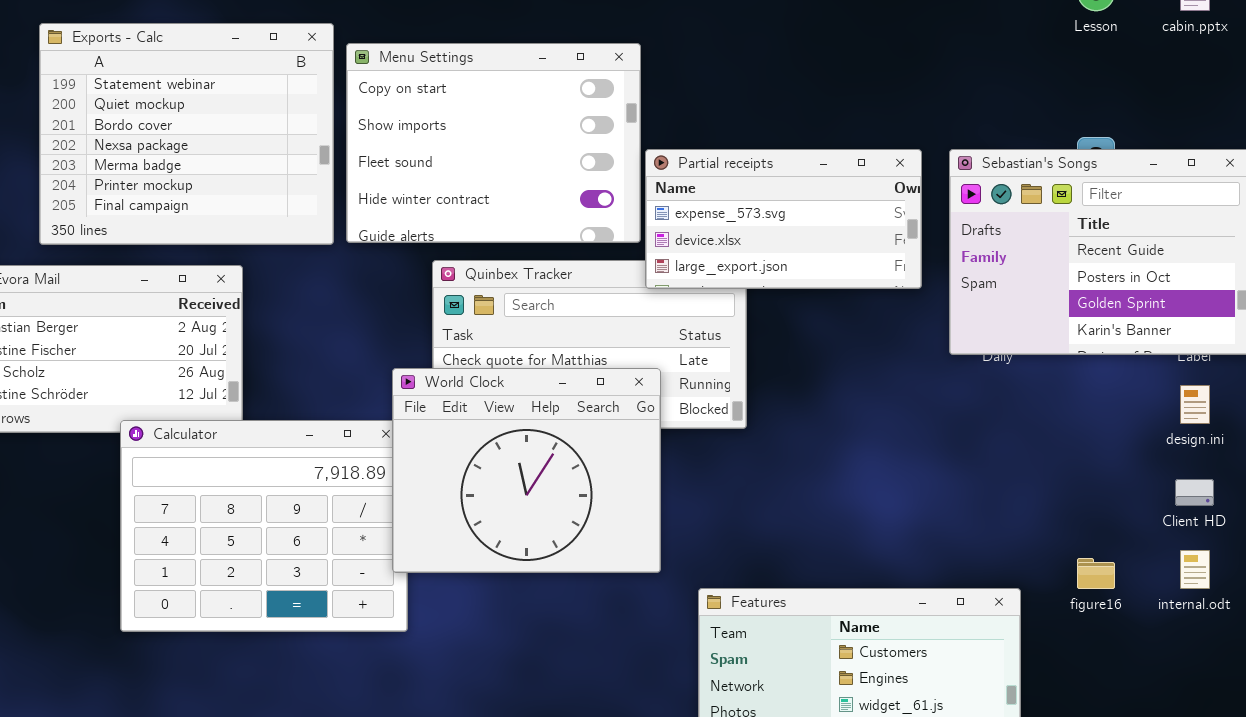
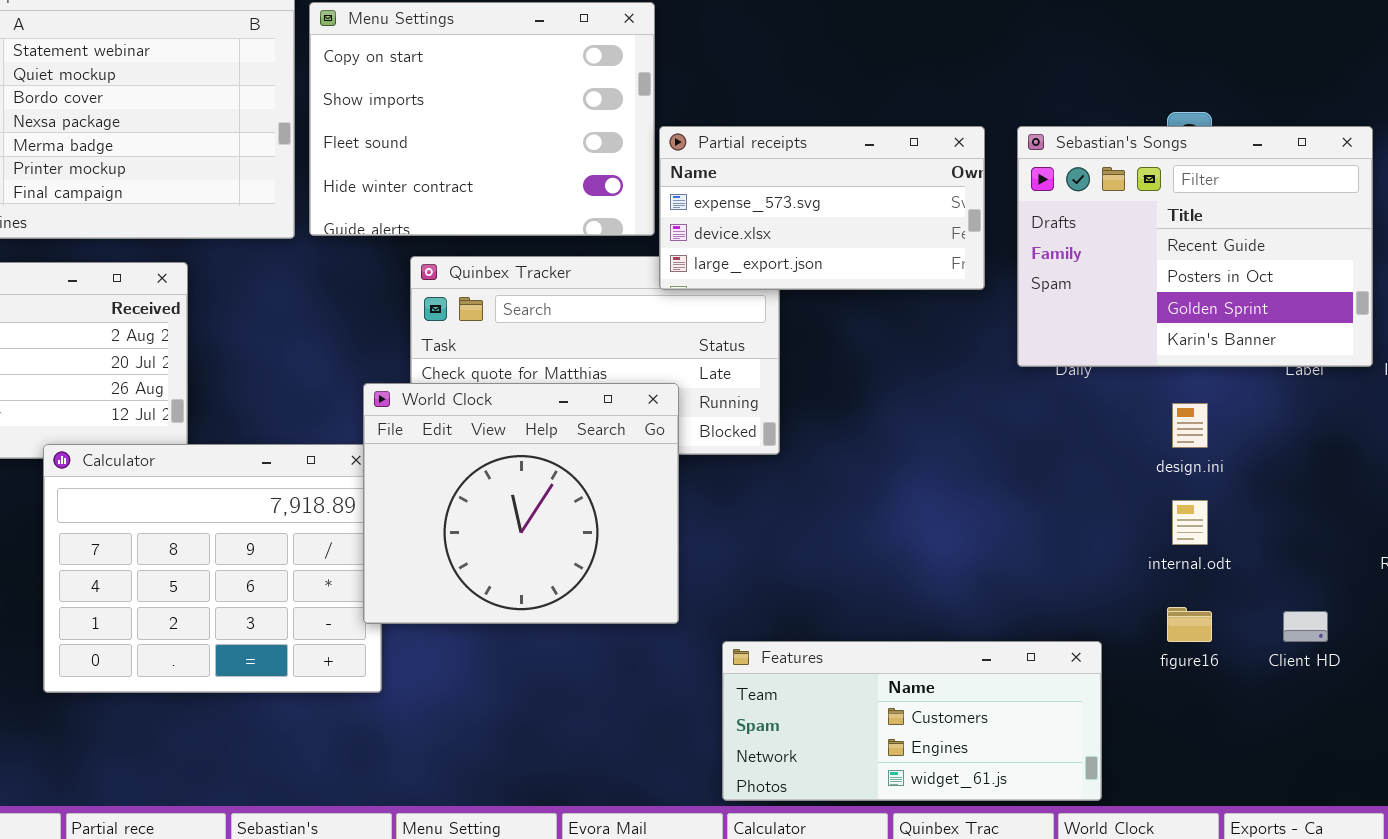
design.ini: [1180,385,1210,424] -> [1172,403,1208,448], moved
Client HD: [1175,479,1214,506] -> [1283,611,1328,642], moved
internal.odt: [1180,550,1210,589] -> [1172,500,1208,545], moved

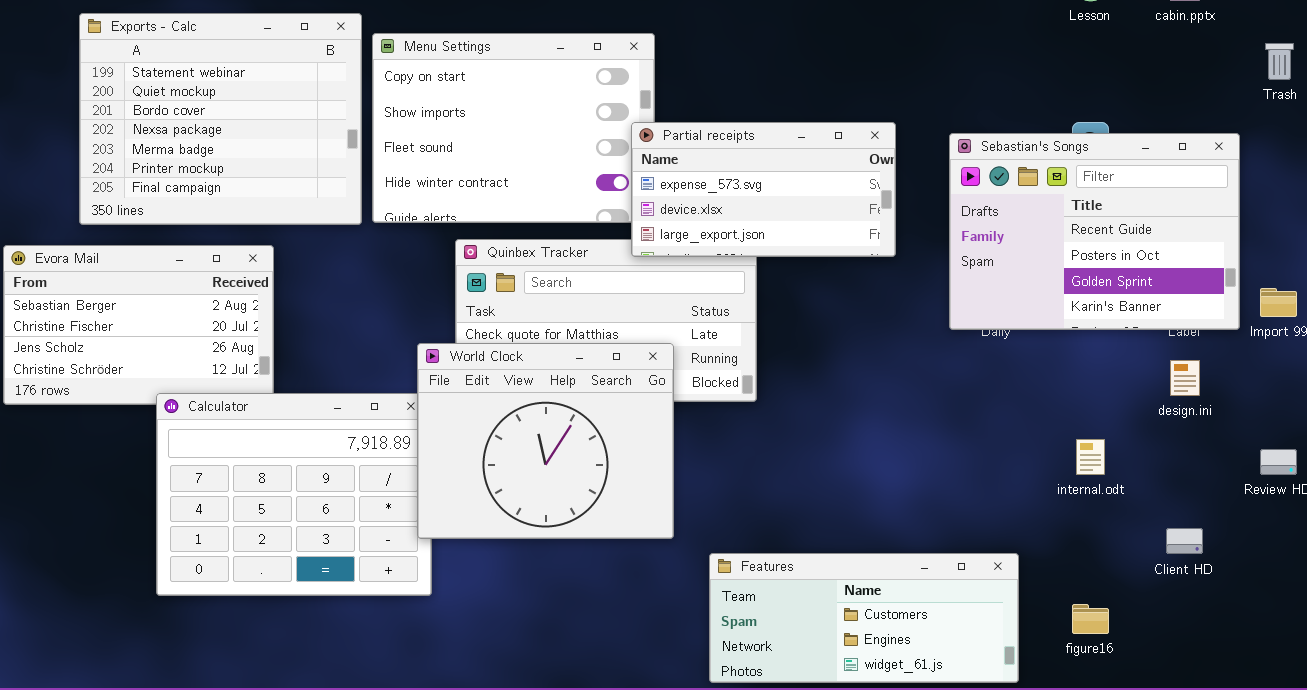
Partial receipts: [659,126,985,290] -> [631,122,896,257], moved
design.ini: [1172,403,1208,448] -> [1170,360,1200,396], moved
figure16: [1167,607,1212,642] -> [1072,604,1109,634], moved

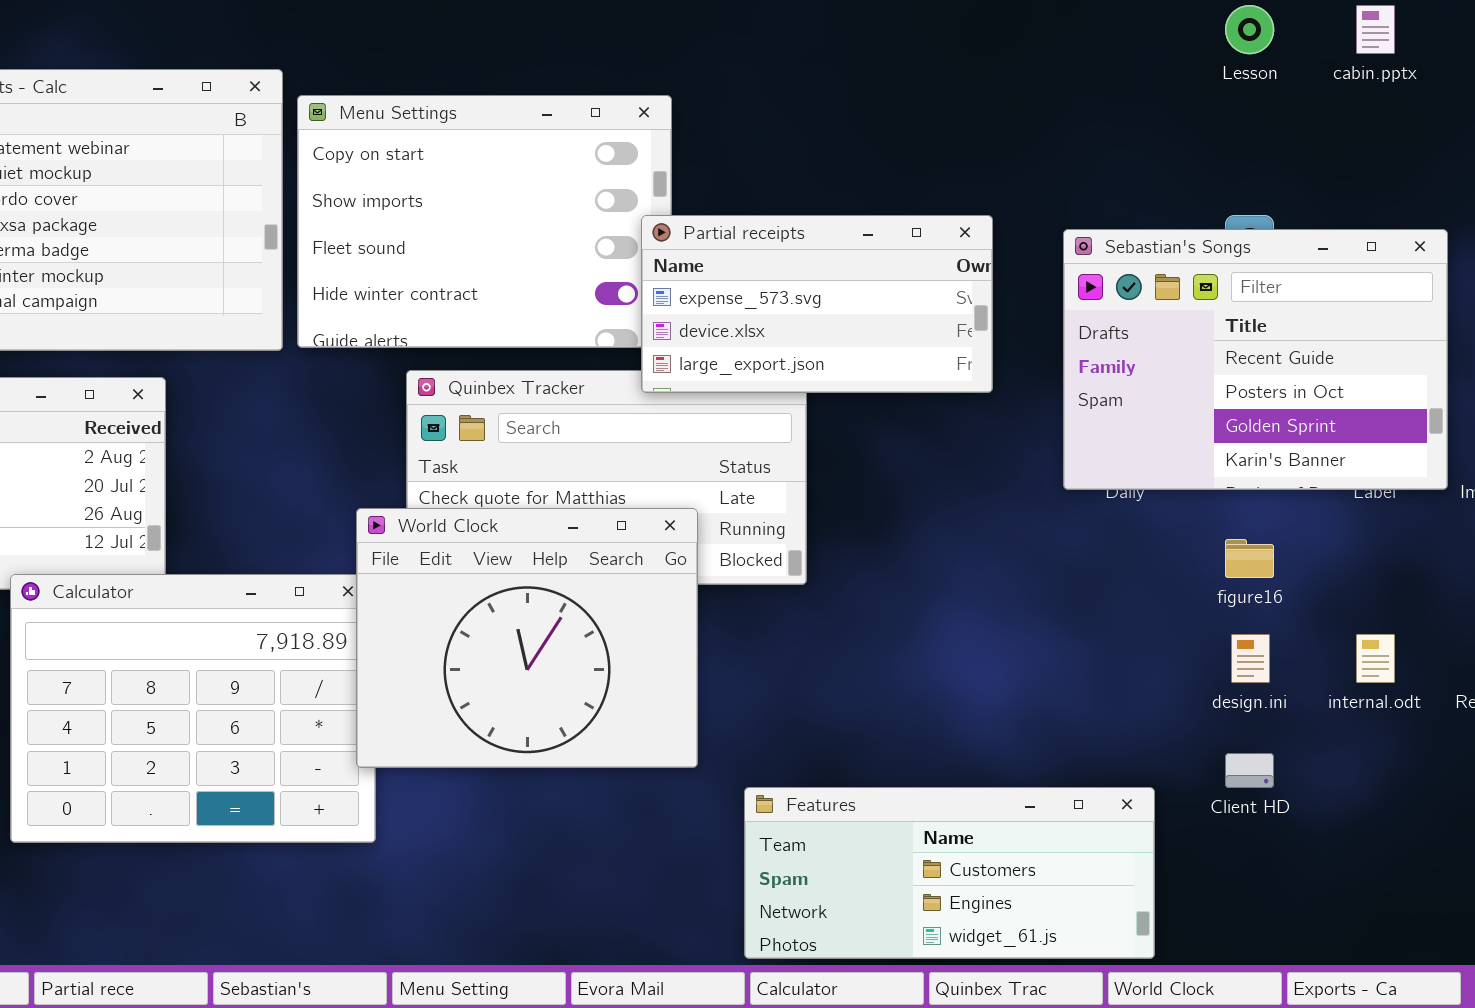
design.ini: [1170,360,1200,396] -> [1231,634,1270,683], moved
internal.odt: [1076,439,1105,475] -> [1356,634,1395,683], moved
Client HD: [1166,528,1203,554] -> [1225,753,1274,788], moved
figure16: [1072,604,1109,634] -> [1225,539,1274,578], moved

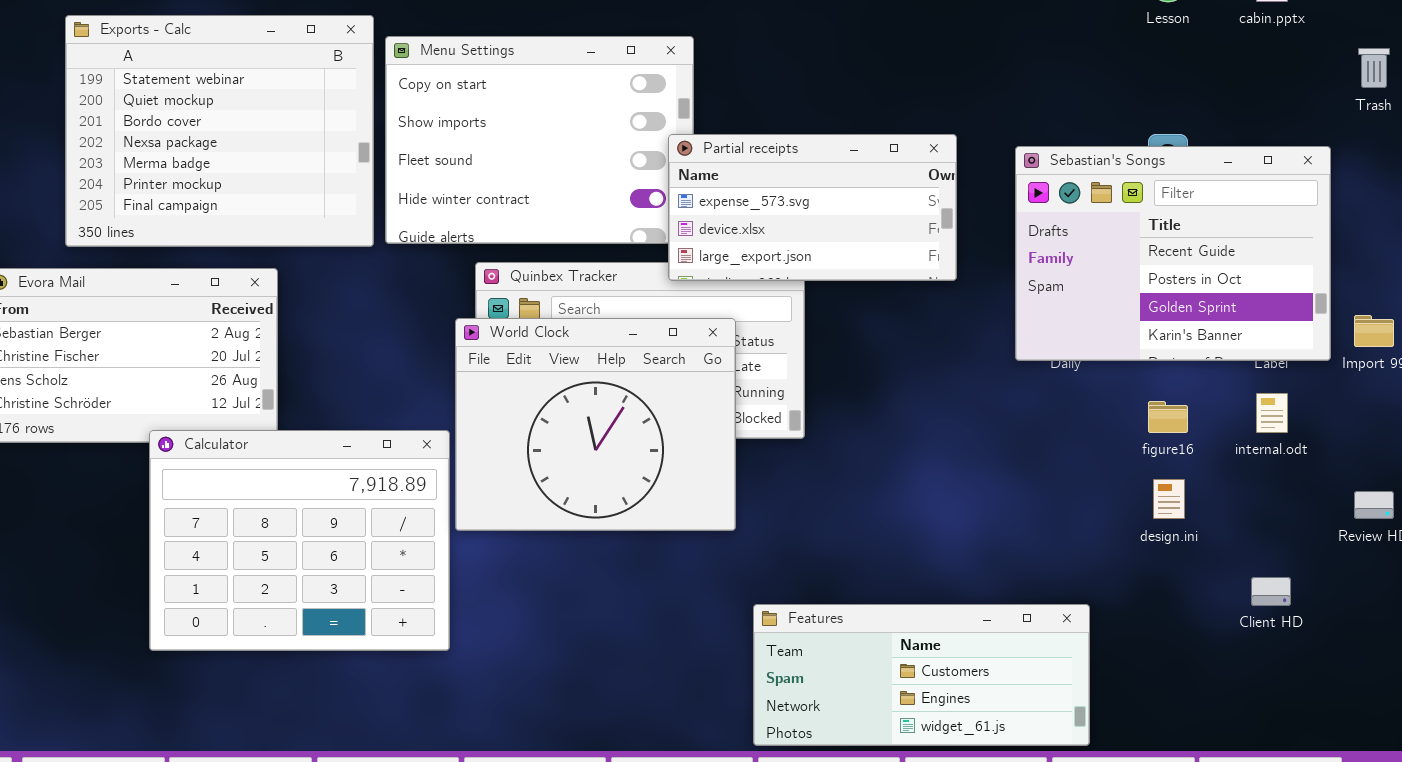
World Clock: [356,508,698,768] -> [455,318,736,531], moved
internal.odt: [1356,634,1395,683] -> [1256,393,1288,433], moved
Client HD: [1225,753,1274,788] -> [1251,577,1291,606], moved

